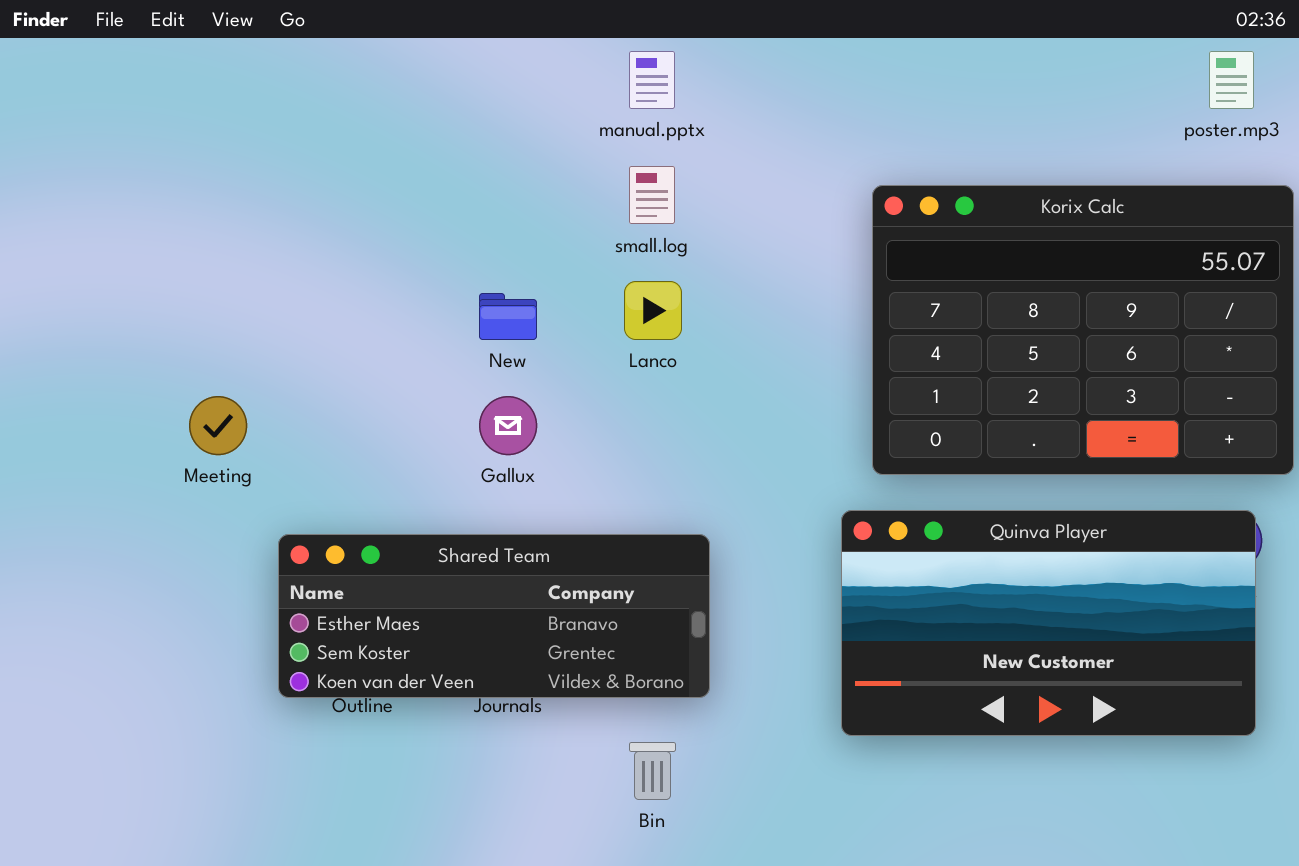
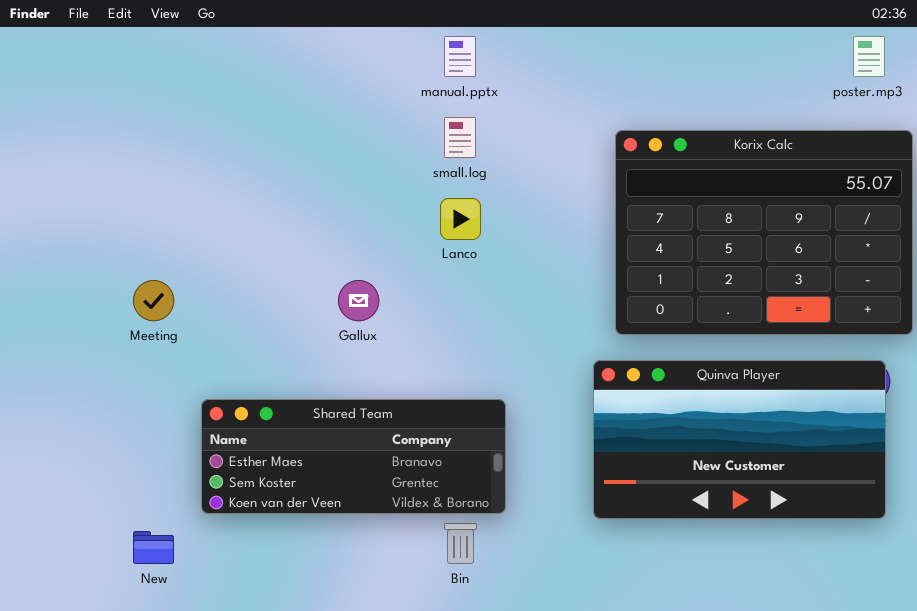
New: [479,293,537,340] -> [133,531,174,564], moved
Shared Team: [278,534,710,698] -> [201,399,506,514], moved

